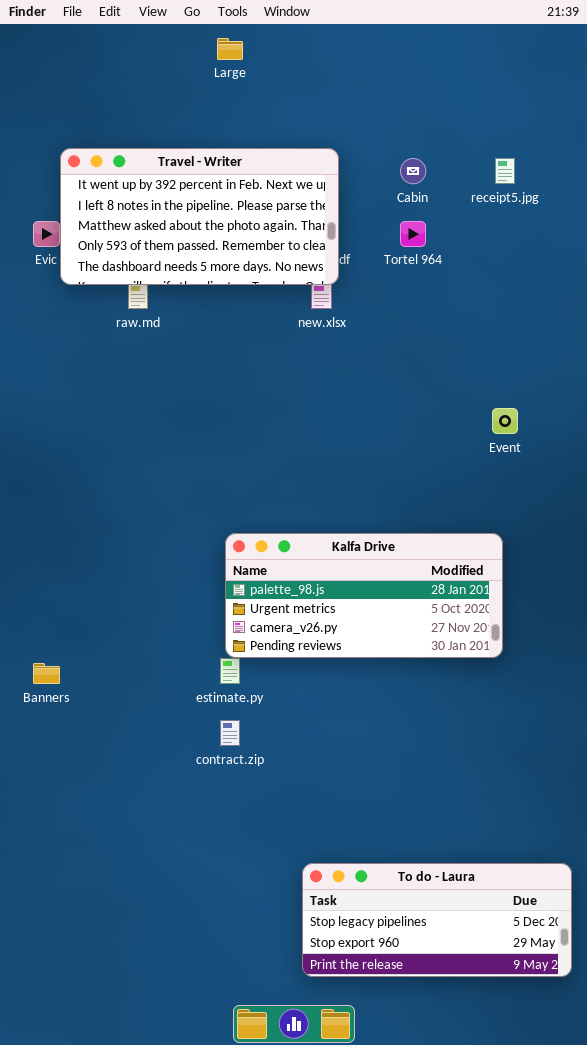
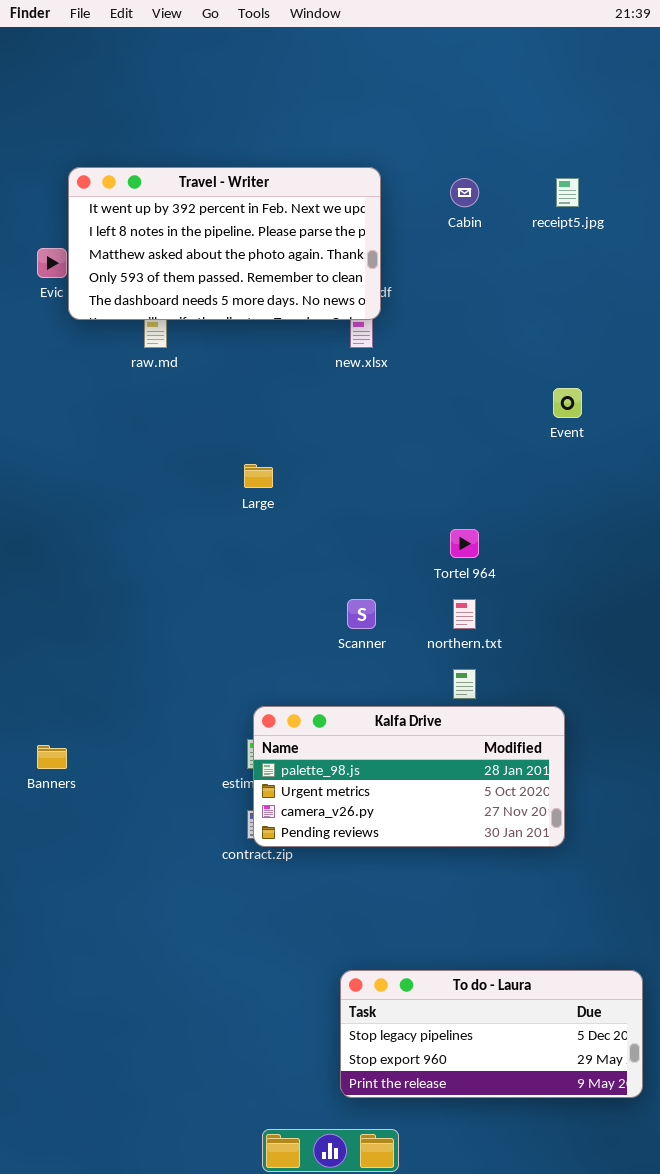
Large: [217,38,243,60] -> [244,464,273,488], moved
Tortel 964: [400,221,426,247] -> [450,529,479,558], moved
Event: [492,408,518,434] -> [553,388,582,418], moved
Kalfa Drive: [225,533,503,658] -> [253,706,565,847], moved

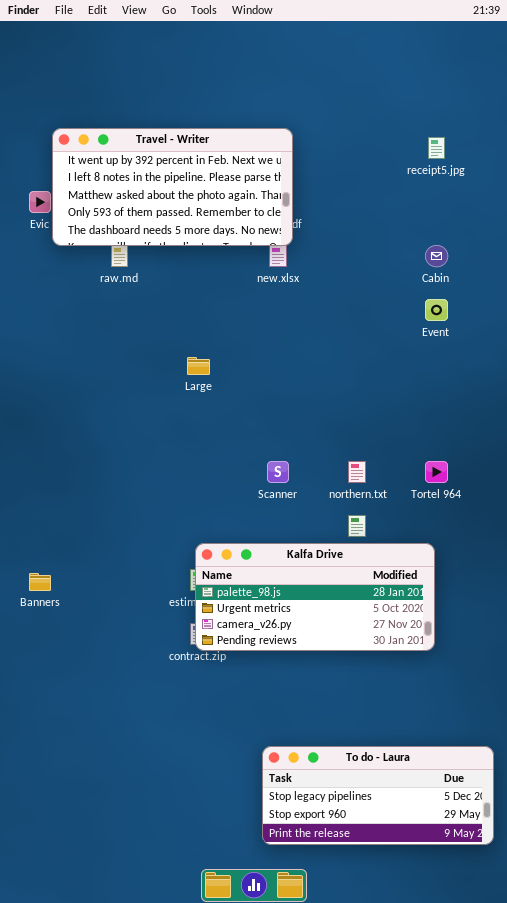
Cabin: [450,178,479,207] -> [425,245,448,267], moved
Tortel 964: [450,529,479,558] -> [425,461,448,483], moved

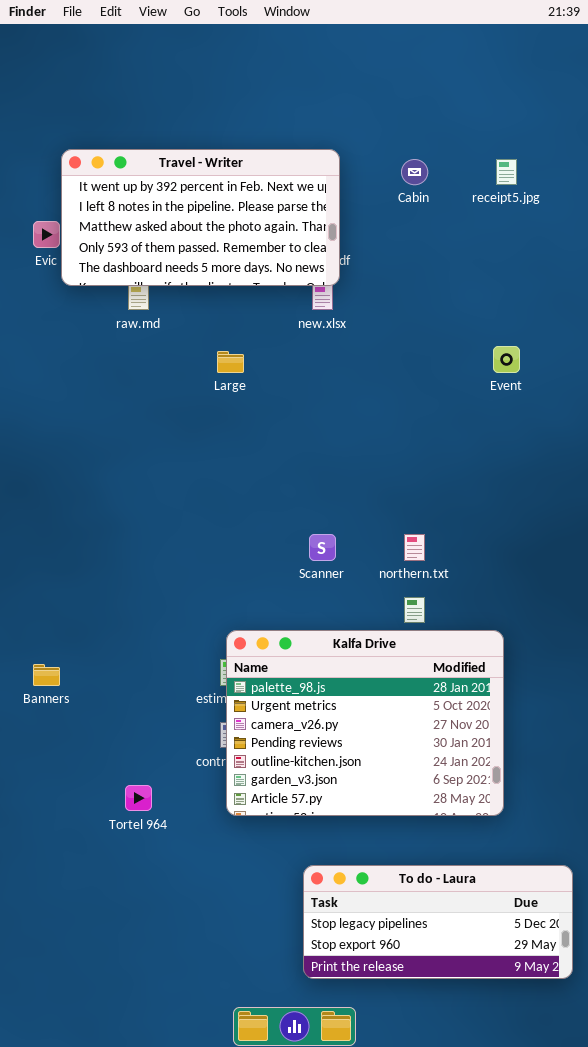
Cabin: [425,245,448,267] -> [401,159,428,185], moved
Large: [187,357,210,375] -> [217,351,244,373], moved
Tortel 964: [425,461,448,483] -> [125,785,152,811], moved
Kalfa Drive: [195,543,435,651] -> [226,630,504,816], resized

